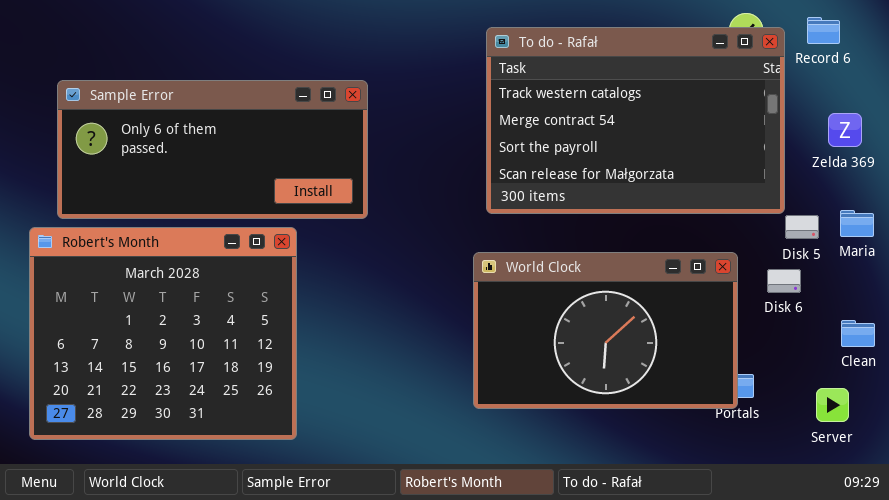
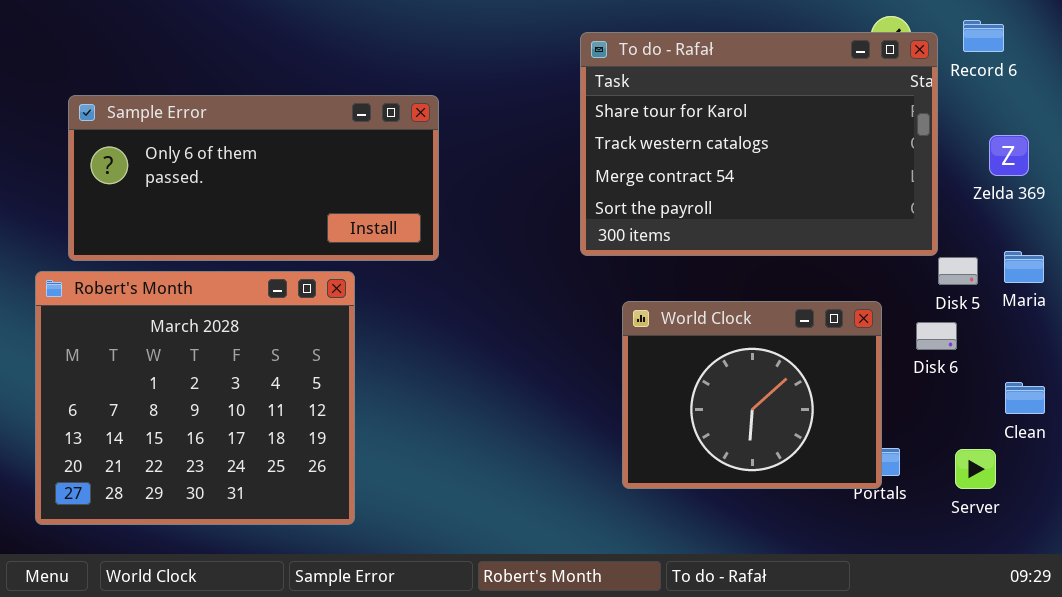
To do - Rafał: [486,27,785,214] -> [580,32,938,256], scrolled up 1 row
World Clock: [473,252,738,409] -> [622,301,882,489], resized
Server: [816,388,849,422] -> [955,449,996,489], moved

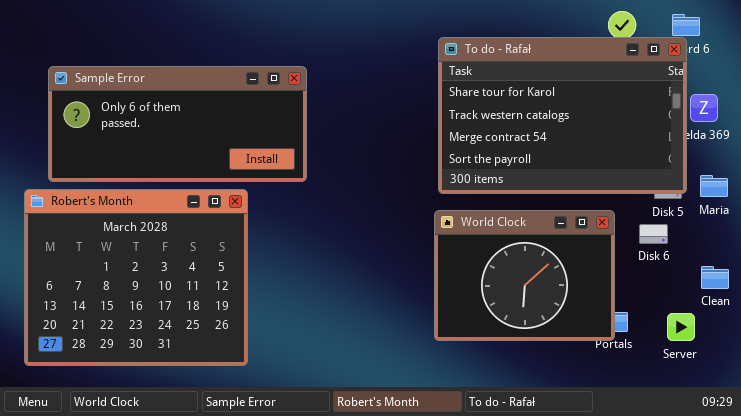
To do - Rafał: [580,32,938,256] -> [438,37,687,194], moved

